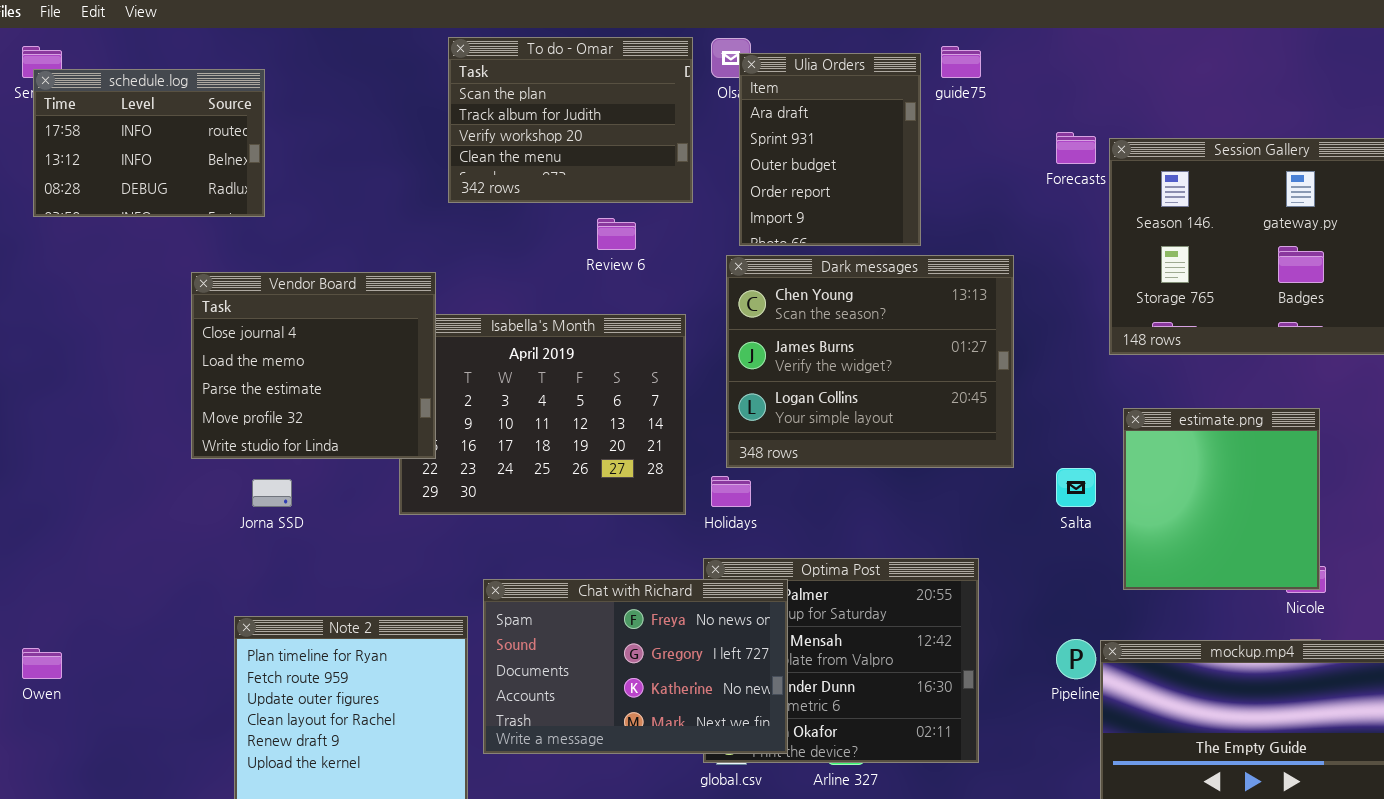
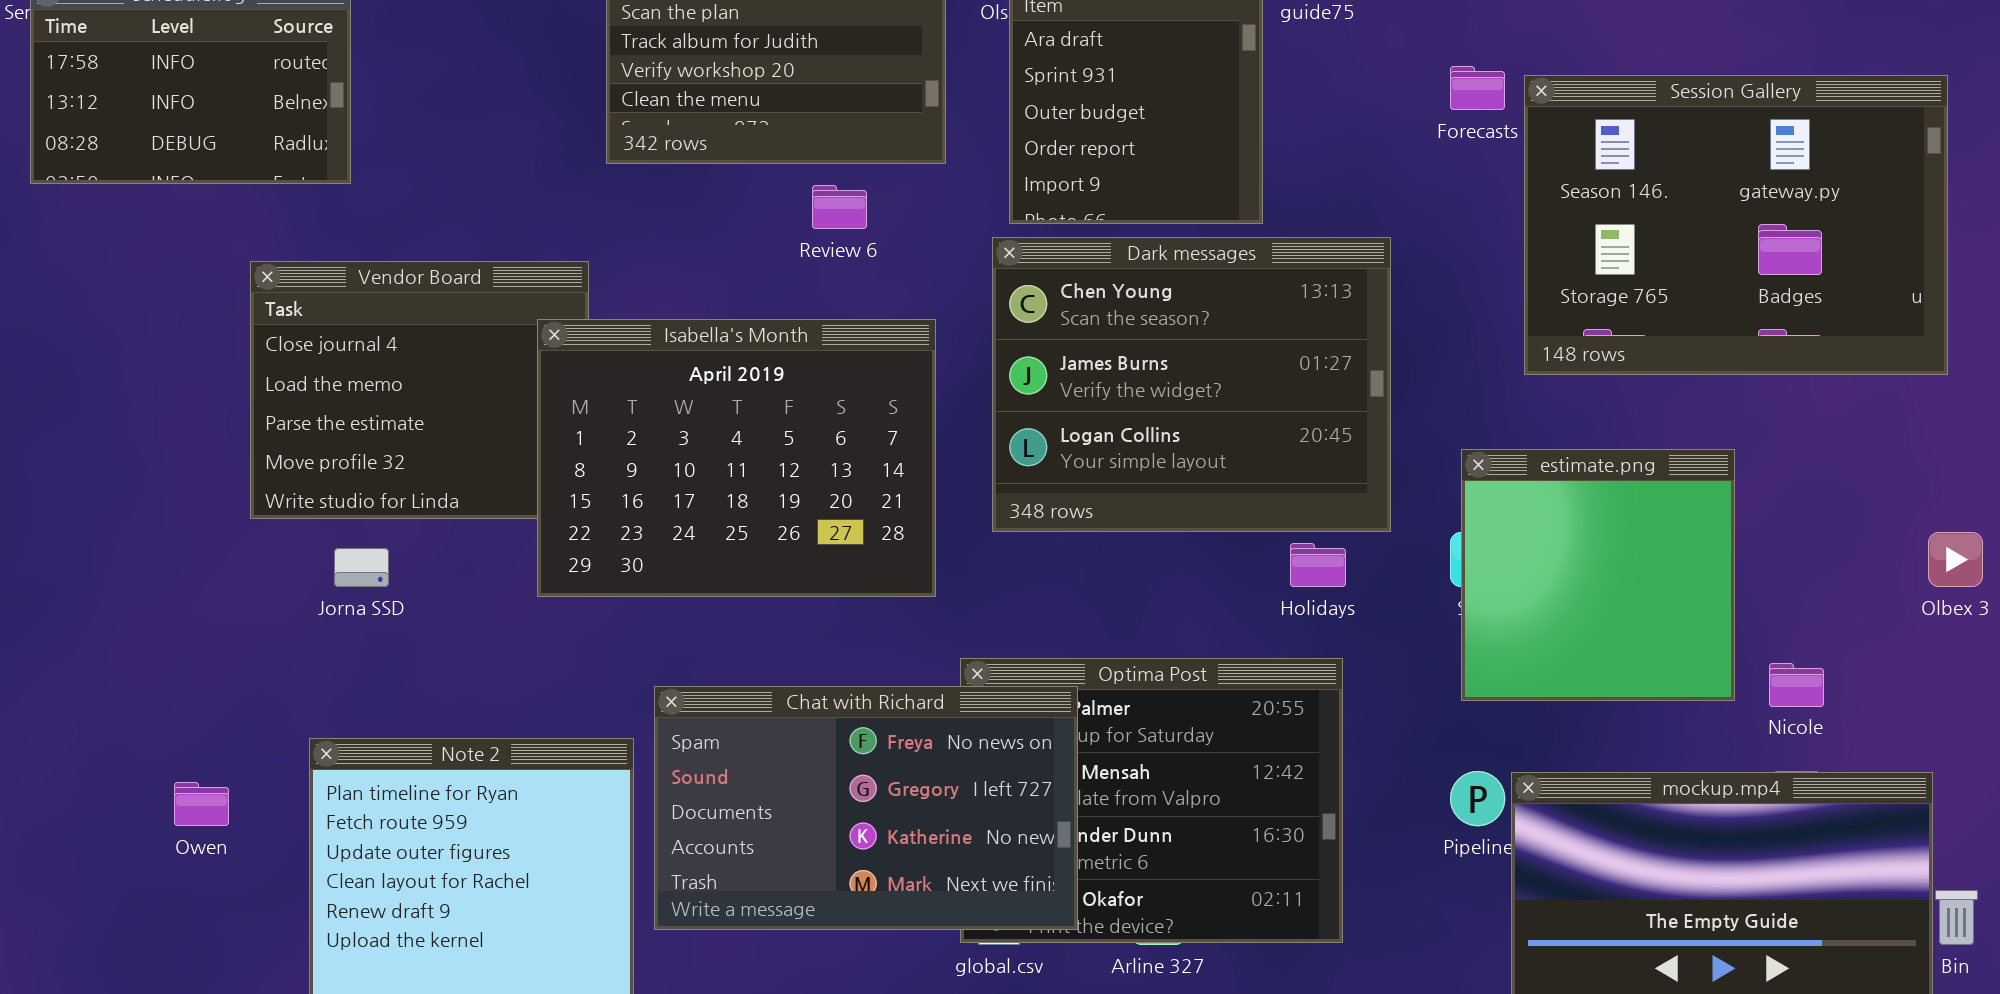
Isabella's Month: [399,314,686,515] -> [537,319,936,597], raised
estimate.png: [1123,408,1320,590] -> [1461,449,1735,701], moved
Holidays: [711,476,751,507] -> [1290,543,1346,587], moved
Owen: [22,648,62,679] -> [174,782,229,826], moved

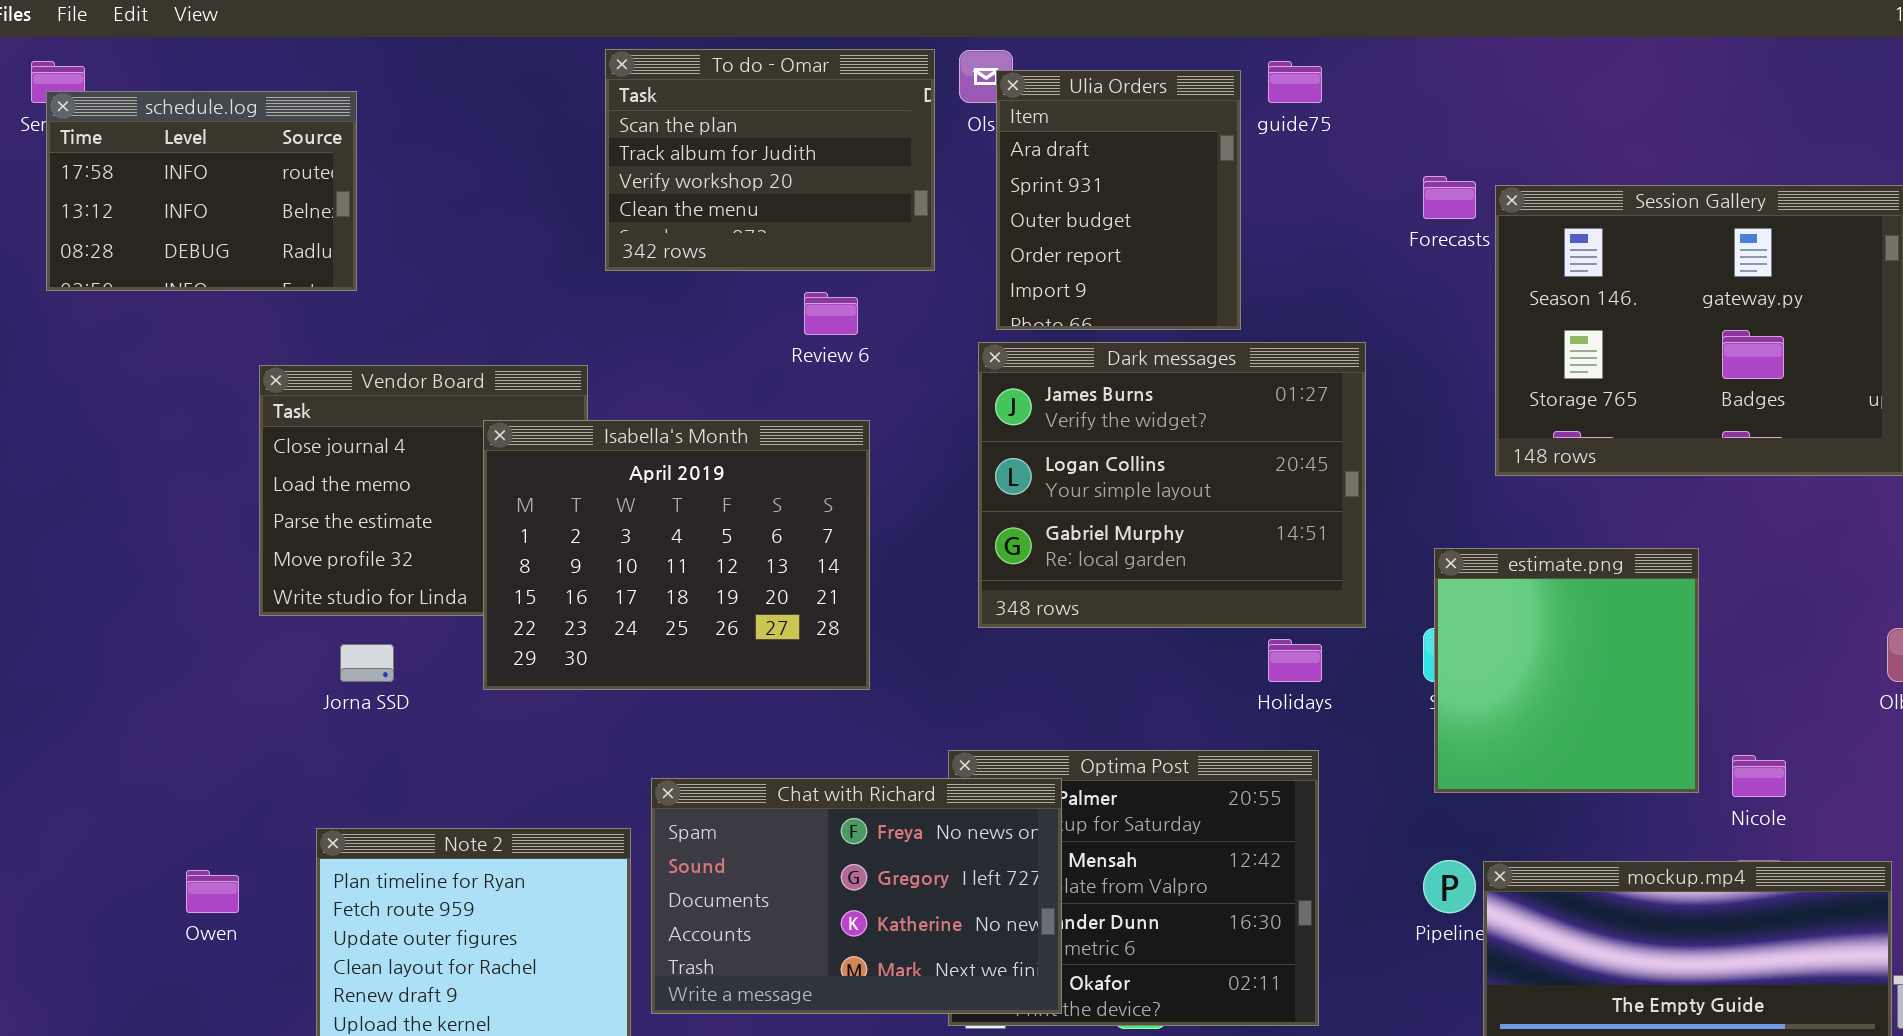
Dark messages: [992,237,1391,532] -> [978,342,1366,628], scrolled down 1 row
Isabella's Month: [537,319,936,597] -> [483,420,870,690], moved

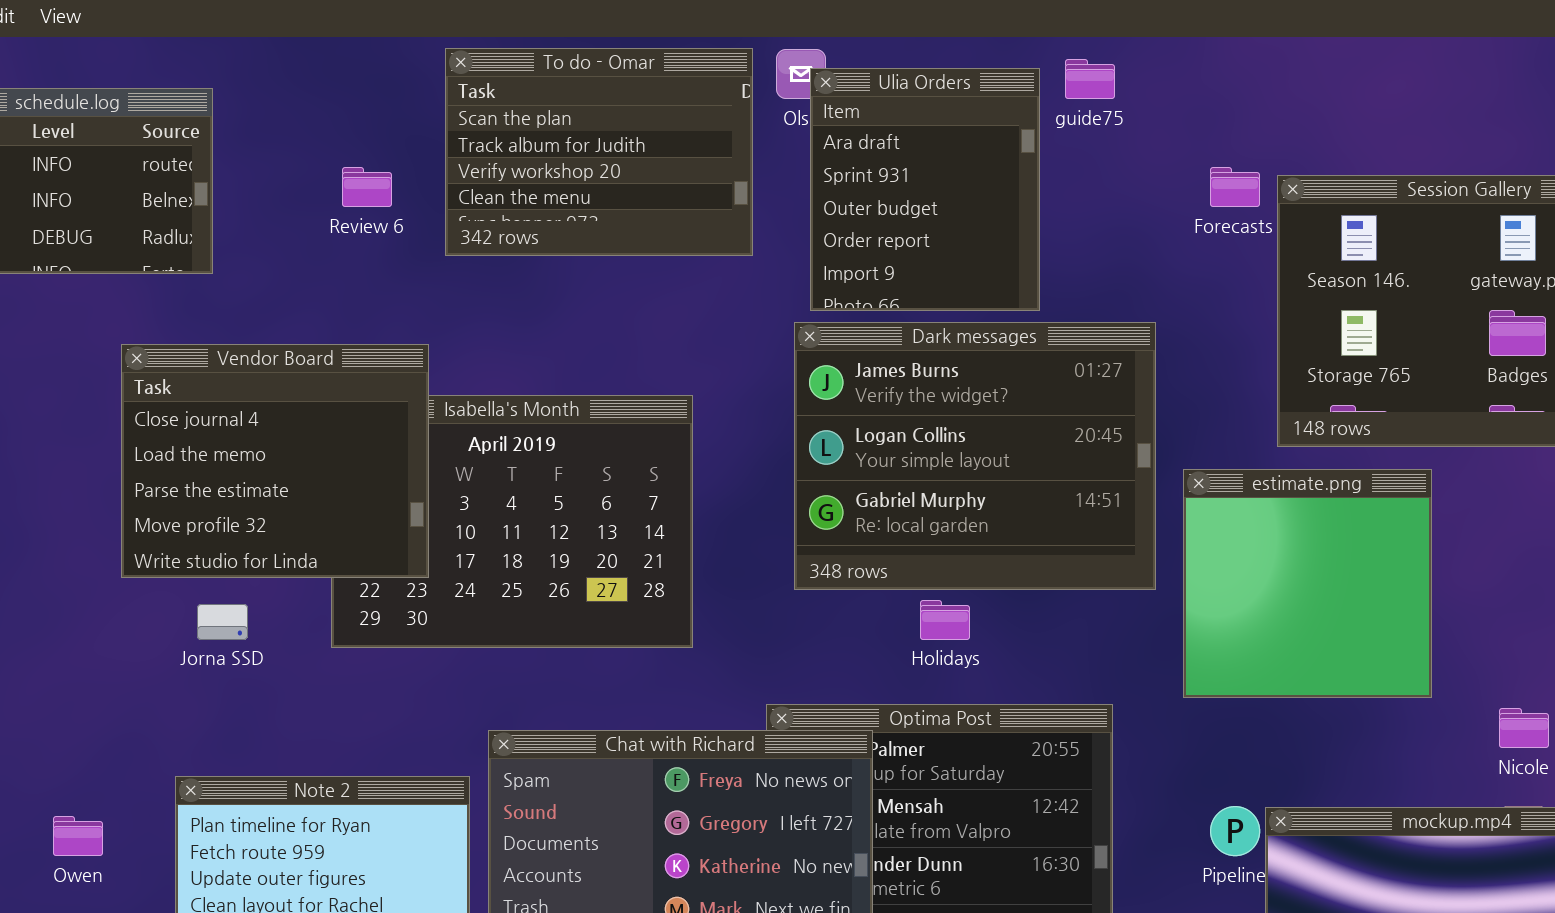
Review 6: [804,292,858,335] -> [342,167,392,207], moved
Vendor Board: [259,365,588,616] -> [121,344,429,578], raised
estimate.png: [1434,548,1699,793] -> [1183,469,1432,698], moved
Holidays: [1268,639,1322,682] -> [920,600,970,640], moved

